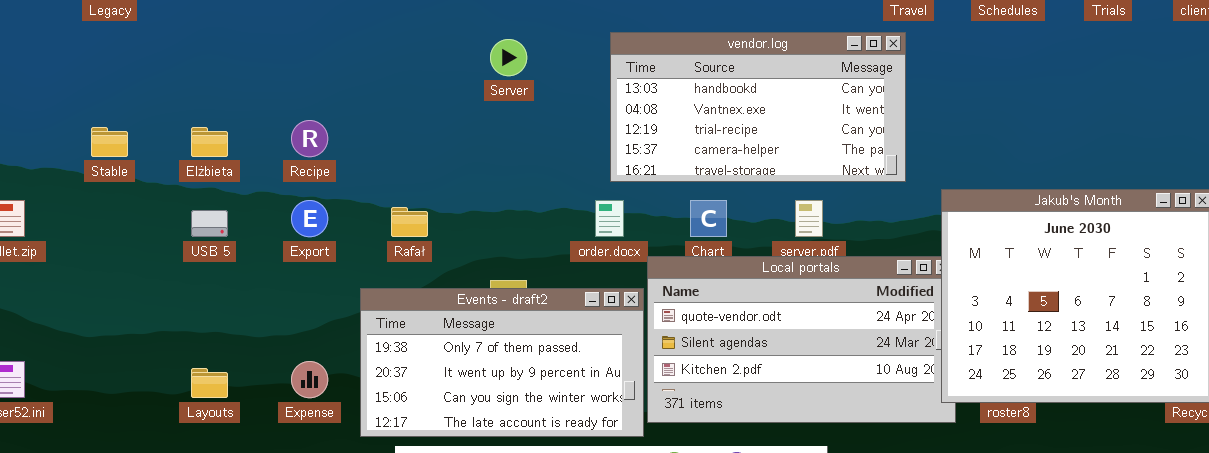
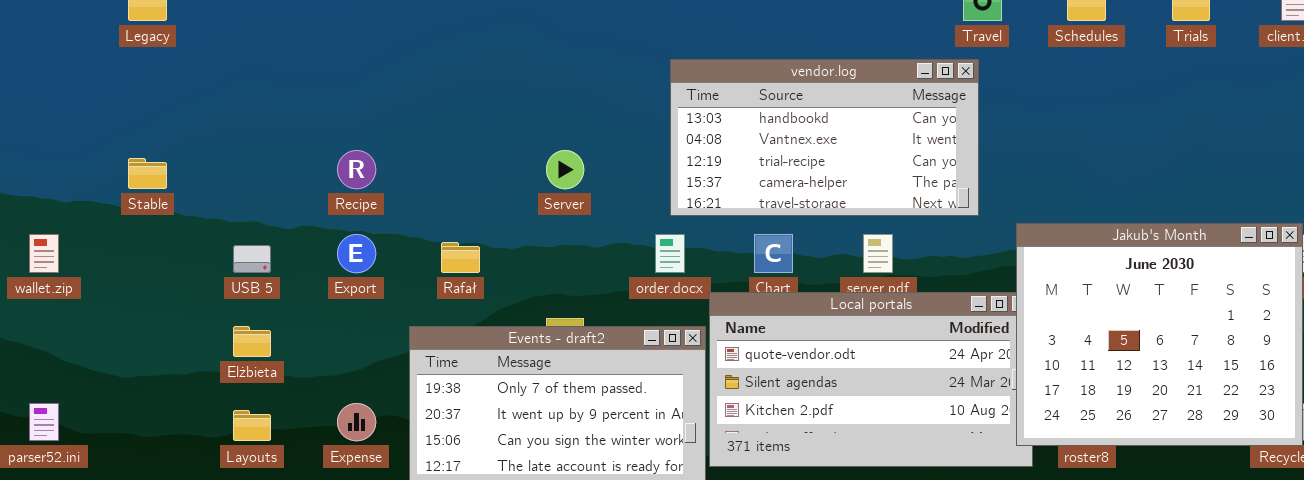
Server: [490,39,527,76] -> [546,150,584,189], moved
Elżbieta: [191,127,228,157] -> [233,326,271,357], moved

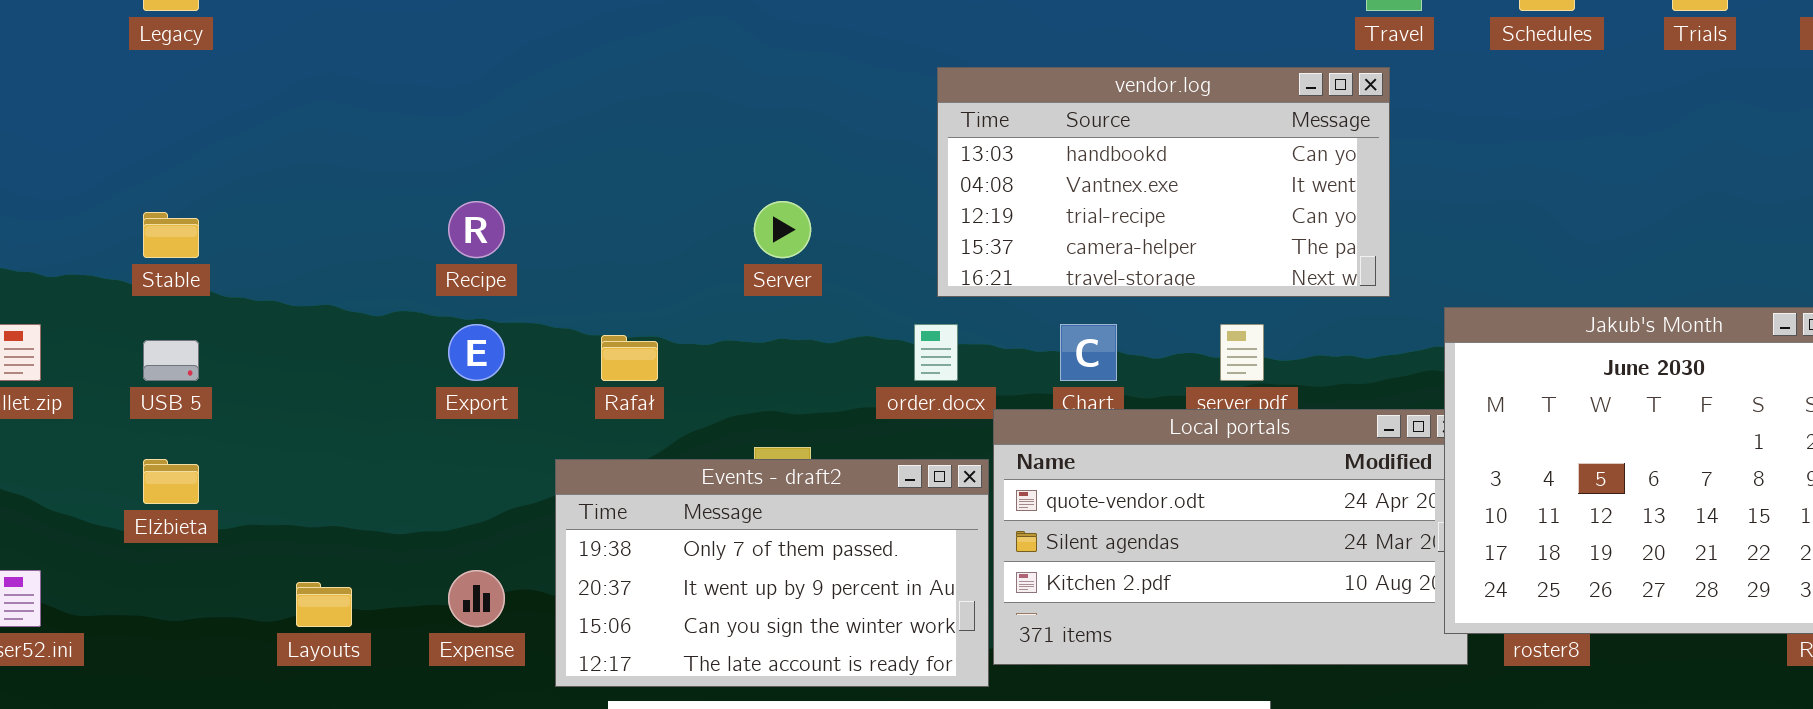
USB 5: [233,245,271,273] -> [143,340,199,381], moved
Elżbieta: [233,326,271,357] -> [143,459,199,504], moved

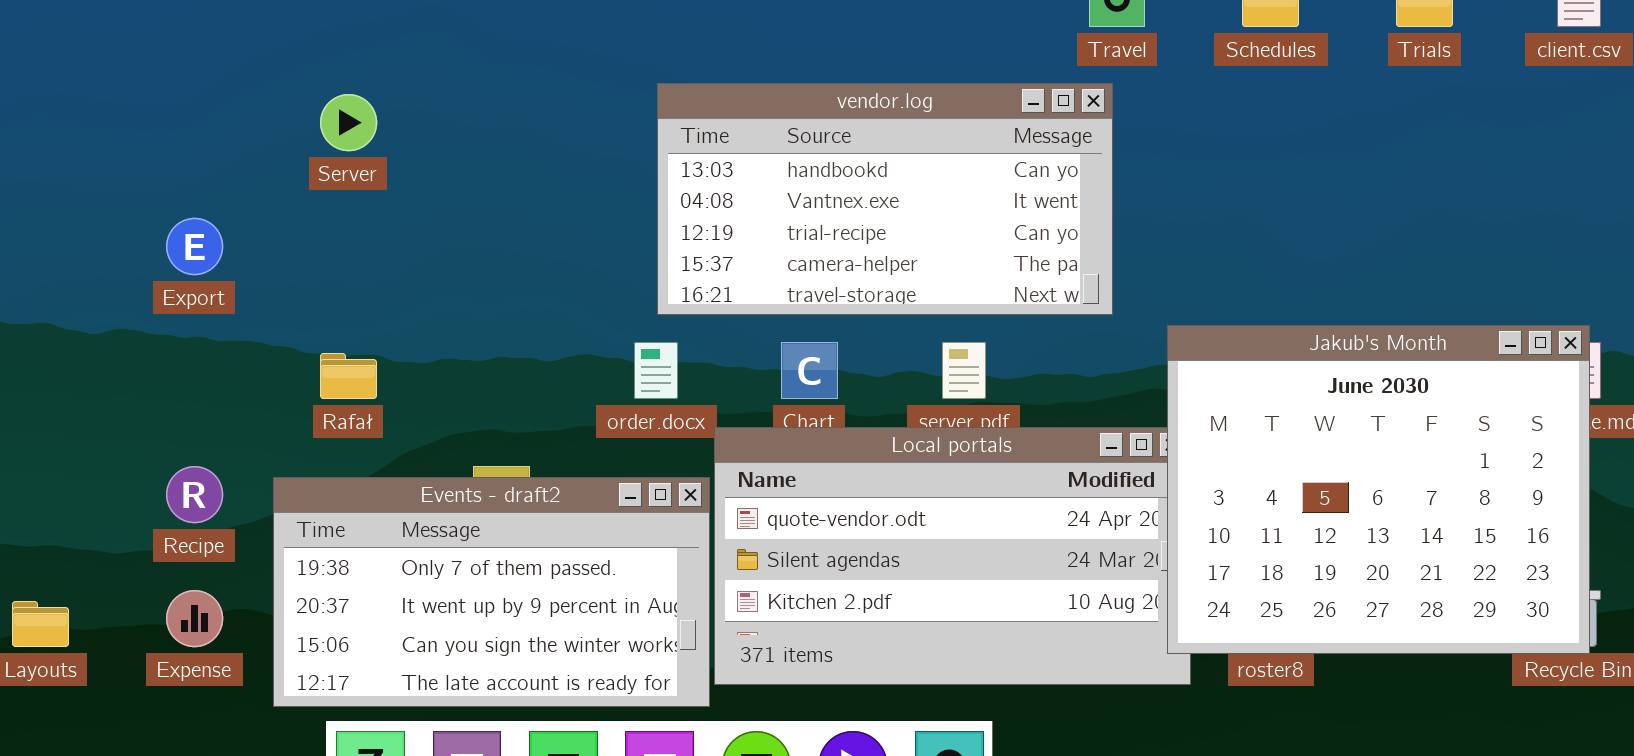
Recipe: [448,201,505,258] -> [166,466,223,523], moved
Server: [754,201,811,258] -> [320,94,377,151], moved
Export: [448,324,505,381] -> [166,218,223,275], moved

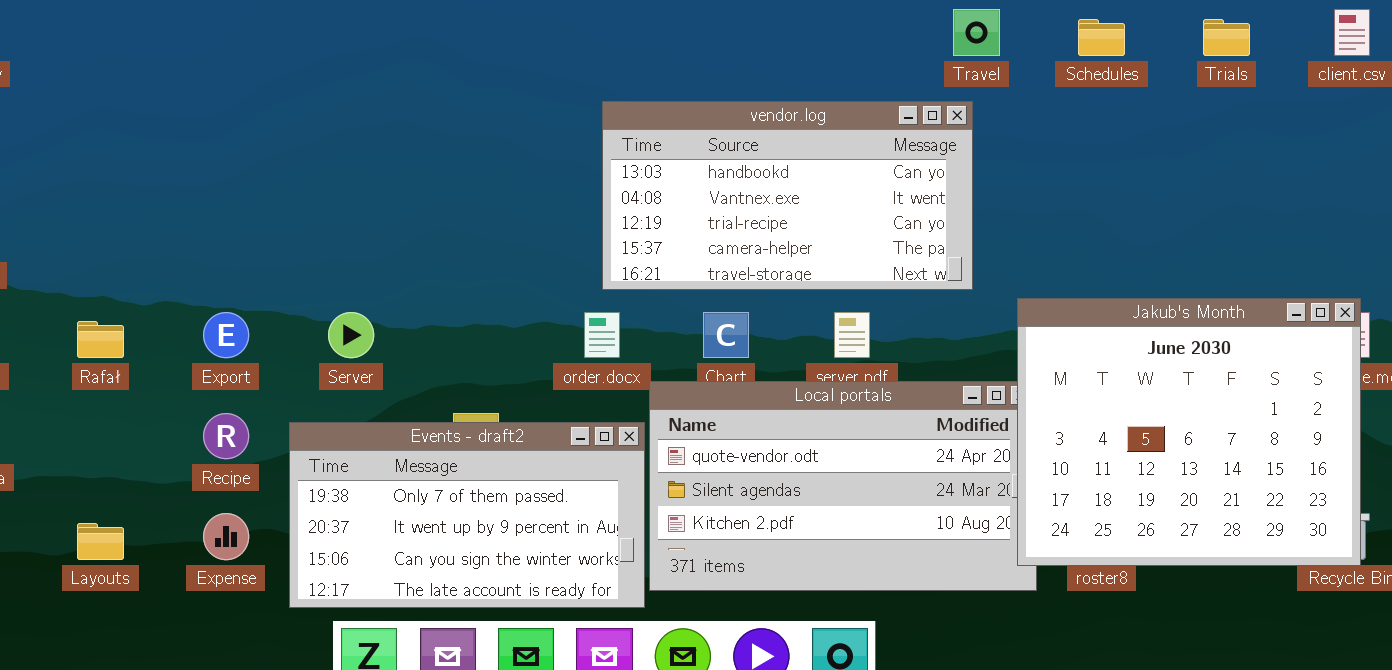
Server: [320,94,377,151] -> [328,312,374,358], moved
Export: [166,218,223,275] -> [203,312,249,358], moved
Rafał: [320,353,377,399] -> [77,321,124,358], moved

